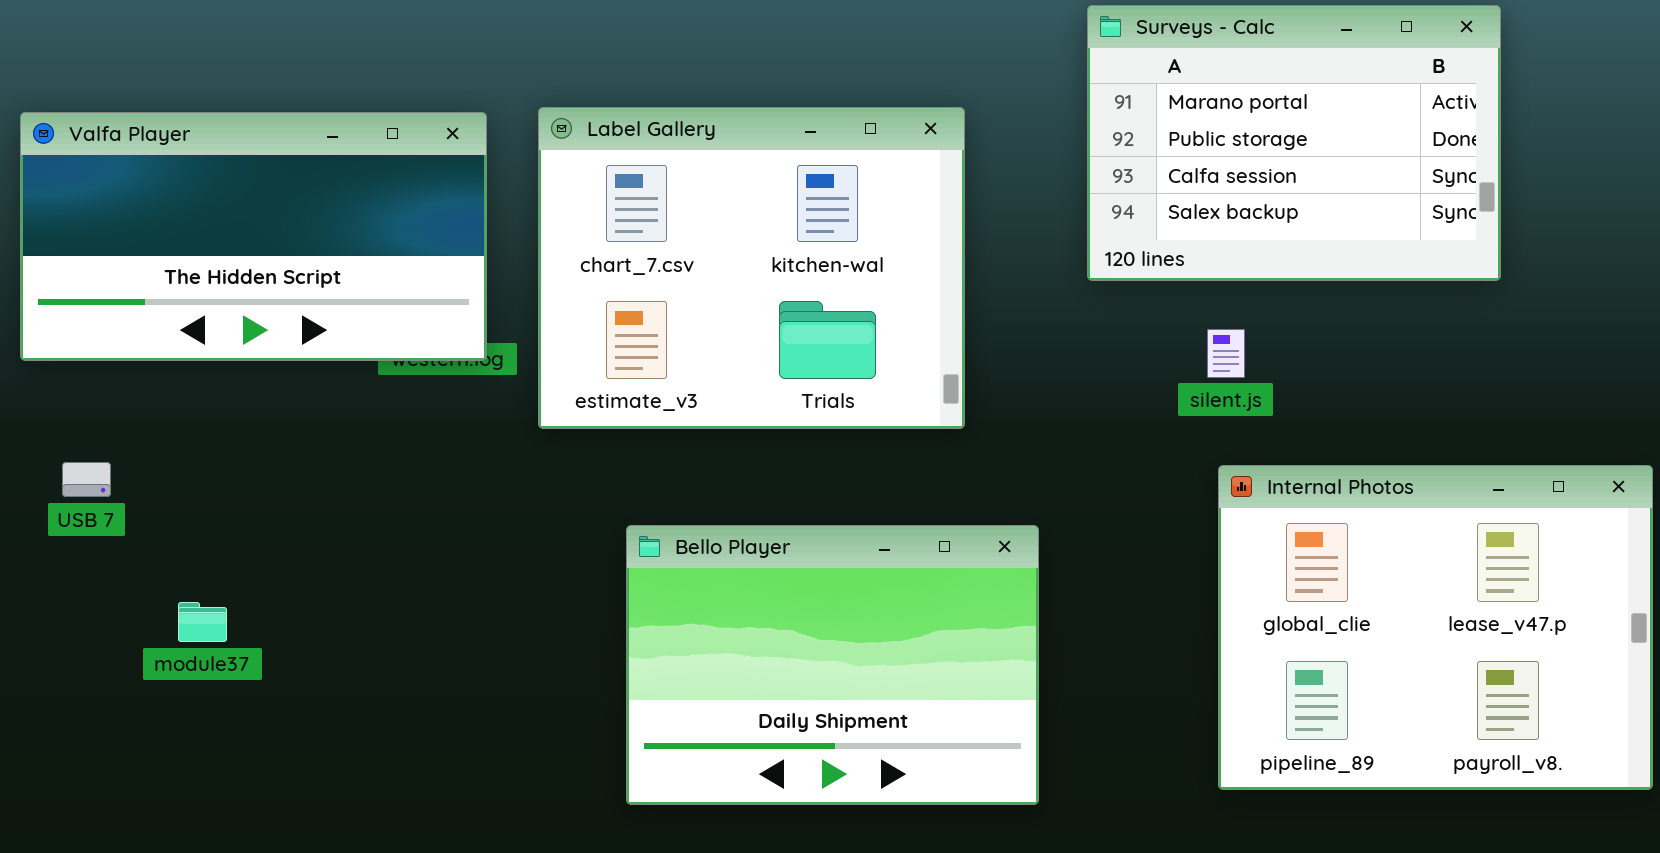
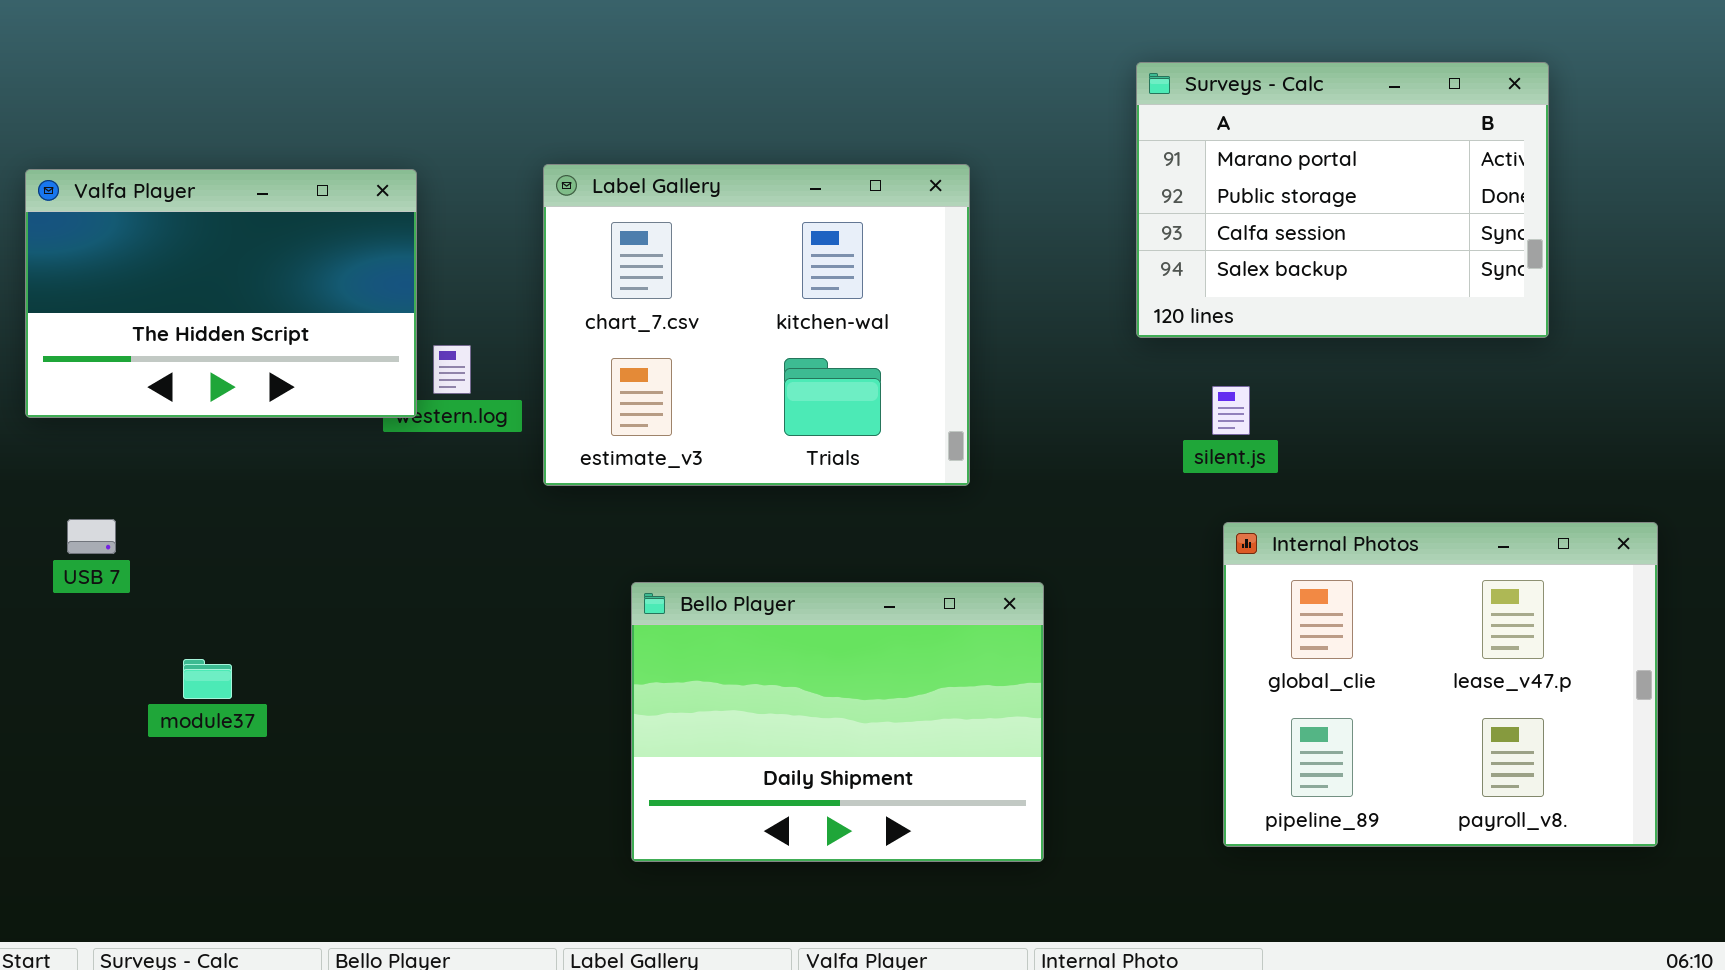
Surveys - Calc: [1087,5,1501,281] -> [1136,62,1549,338], moved
Valfa Player: [20,112,487,361] -> [25,169,417,418], resized

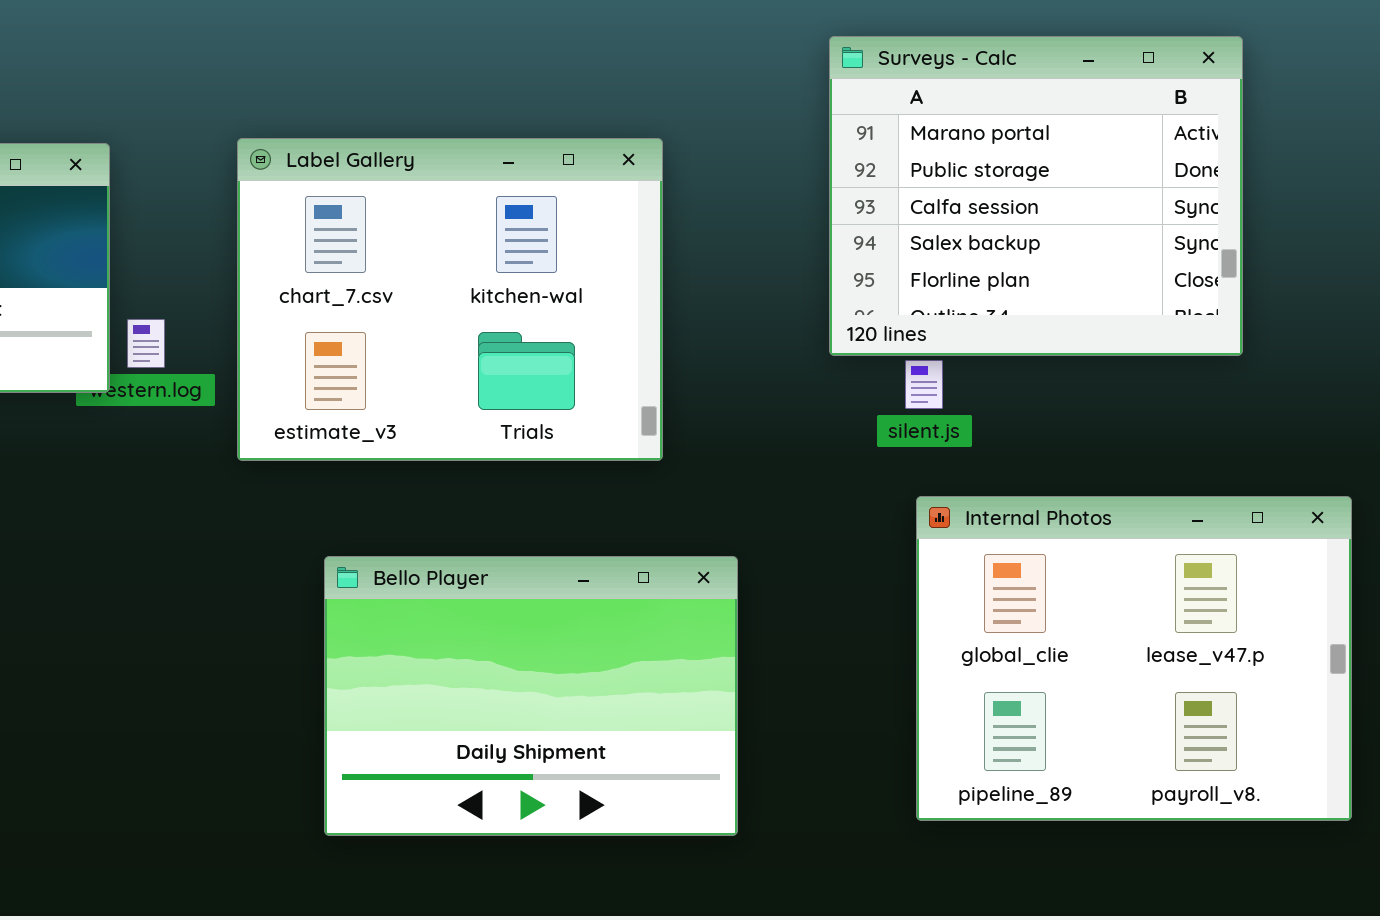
Surveys - Calc: [1136,62,1549,338] -> [829,36,1243,356], resized

